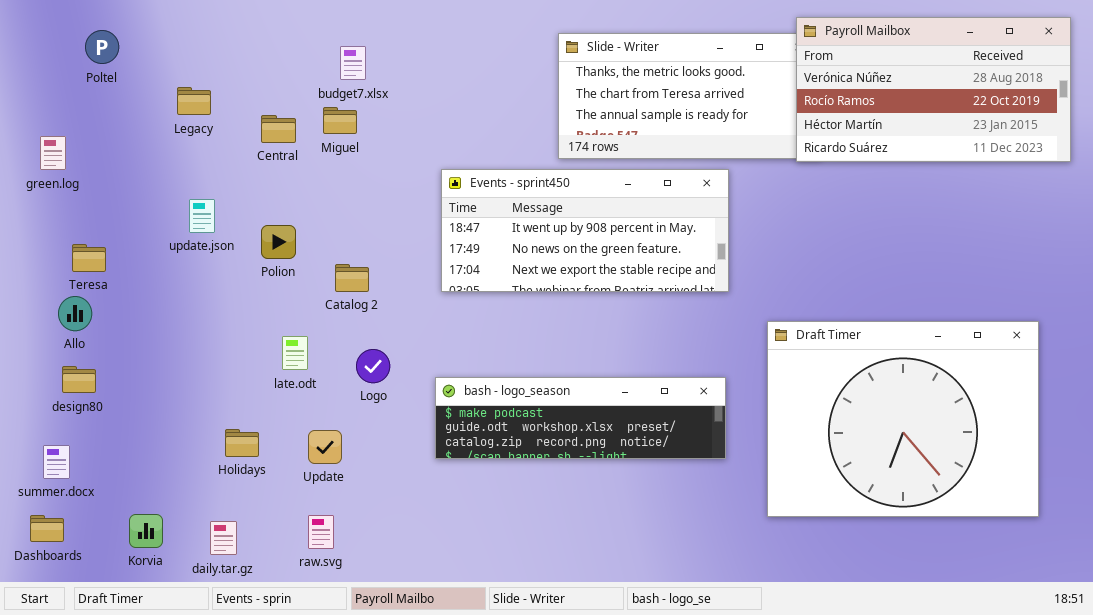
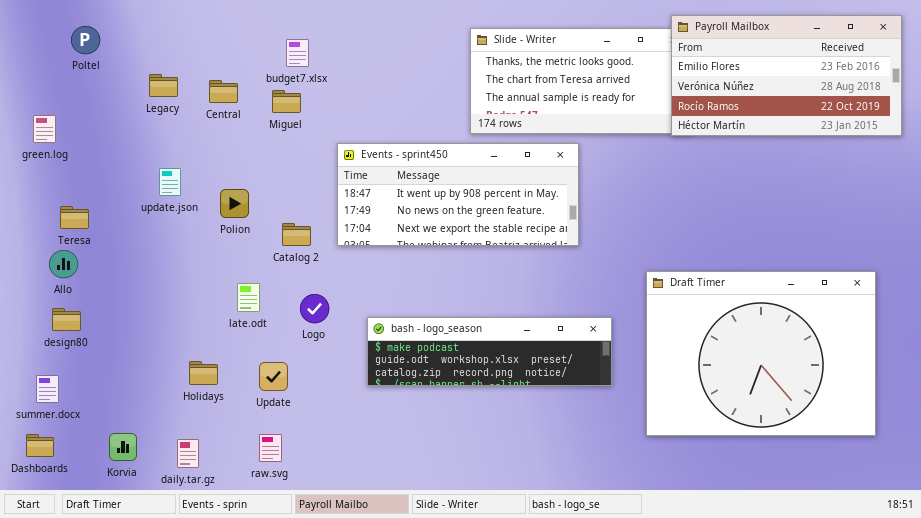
Payroll Mailbox: [796,17,1071,162] -> [671,15,902,136], scrolled up 1 row
Central: [261,115,296,143] -> [209,80,238,103], moved
Events - sprint450: [441,169,729,292] -> [337,143,579,246], moved

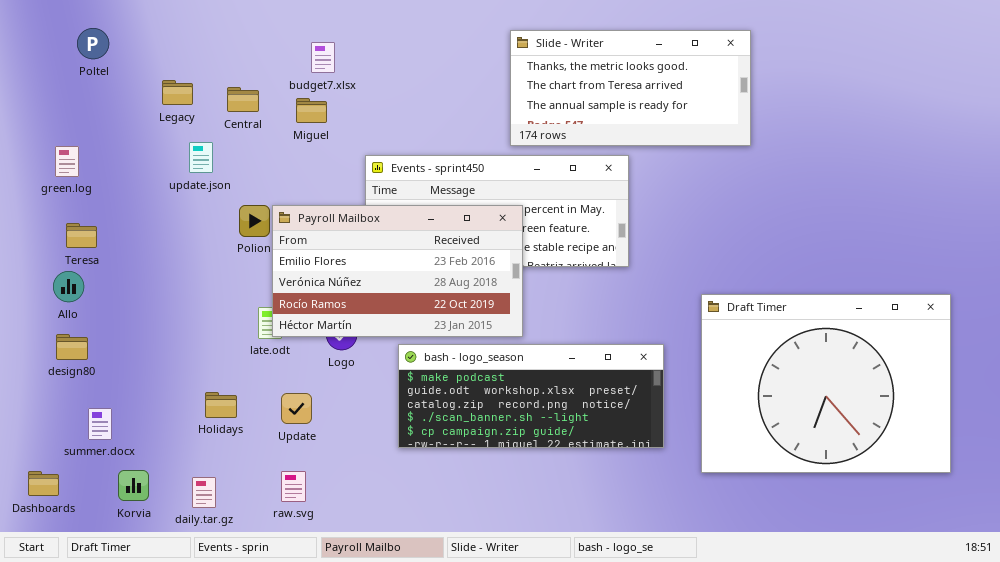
Payroll Mailbox: [671,15,902,136] -> [272,205,523,337], moved
green.log: [33,115,56,143] -> [55,146,79,177], moved
update.json: [159,168,181,196] -> [189,142,213,173], moved
bash - logo_season: [367,317,612,386] -> [398,344,664,448], resized
summer.docx: [36,375,59,403] -> [88,408,112,440], moved

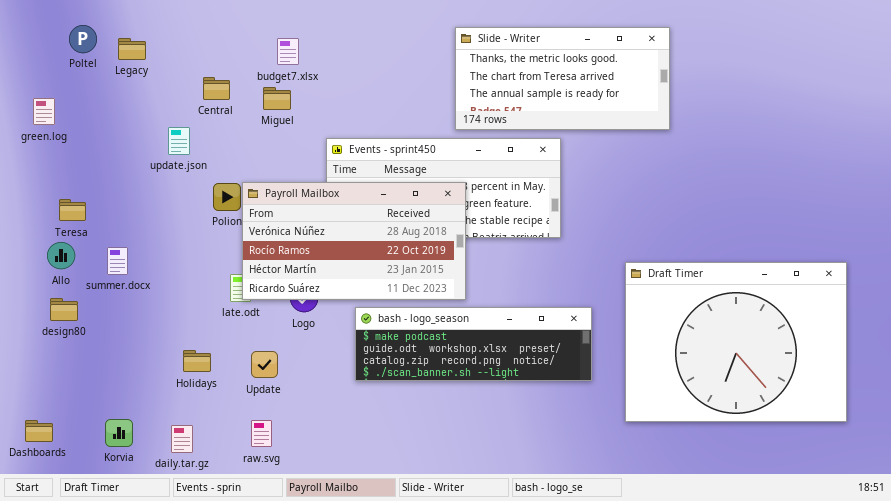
Legacy: [162,80,193,105] -> [118,38,146,60], moved
green.log: [55,146,79,177] -> [33,98,55,125], moved
Payroll Mailbox: [272,205,523,337] -> [242,182,466,300], scrolled down 1 row
bash - logo_season: [398,344,664,448] -> [355,307,592,381], resized
summer.docx: [88,408,112,440] -> [107,247,128,275], moved

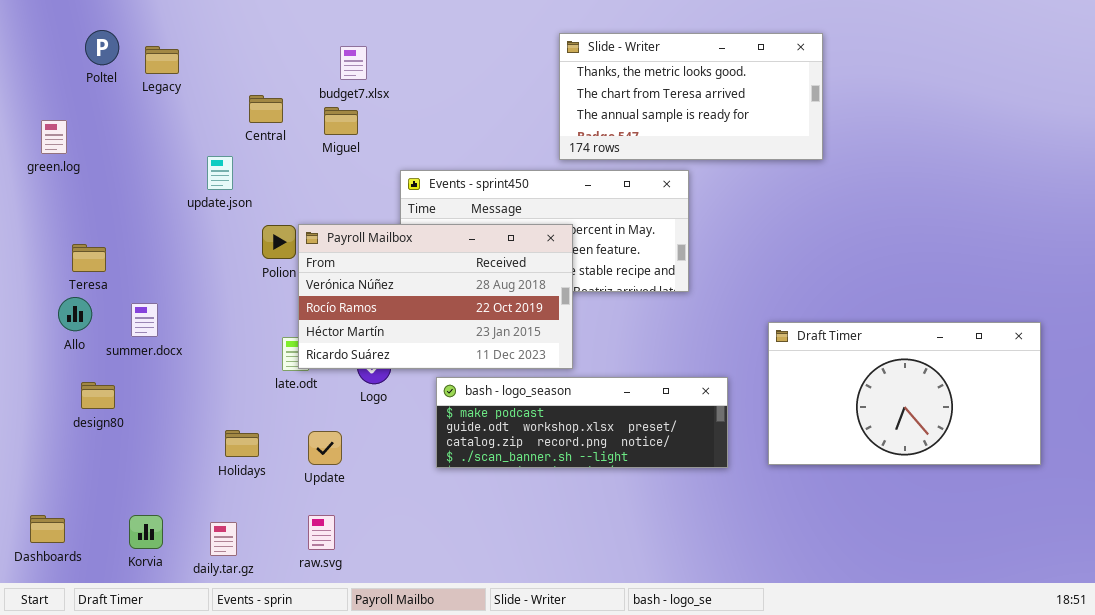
Draft Timer: [625,262,847,422] -> [768,322,1041,465], resized
design80: [50,298,78,321] -> [81,382,115,409], moved

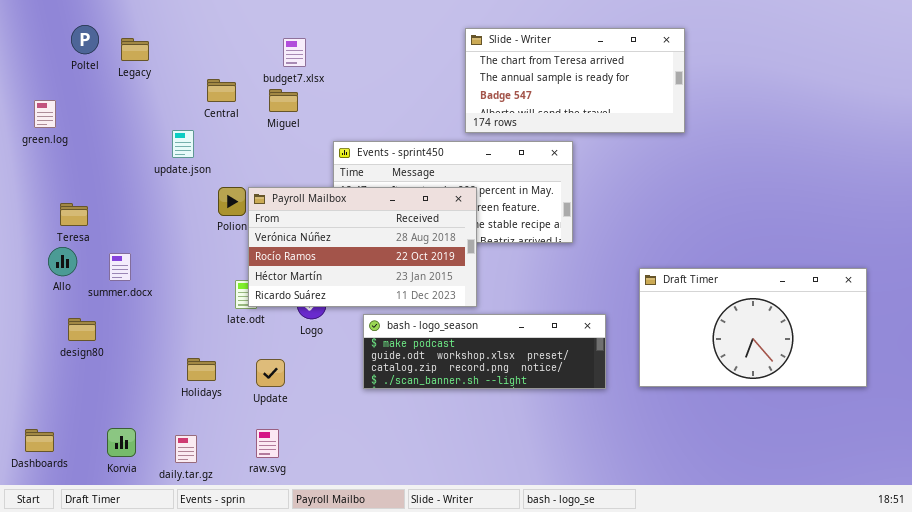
Slide - Writer: [559,33,823,160] -> [465,28,685,133], scrolled down 1 row

